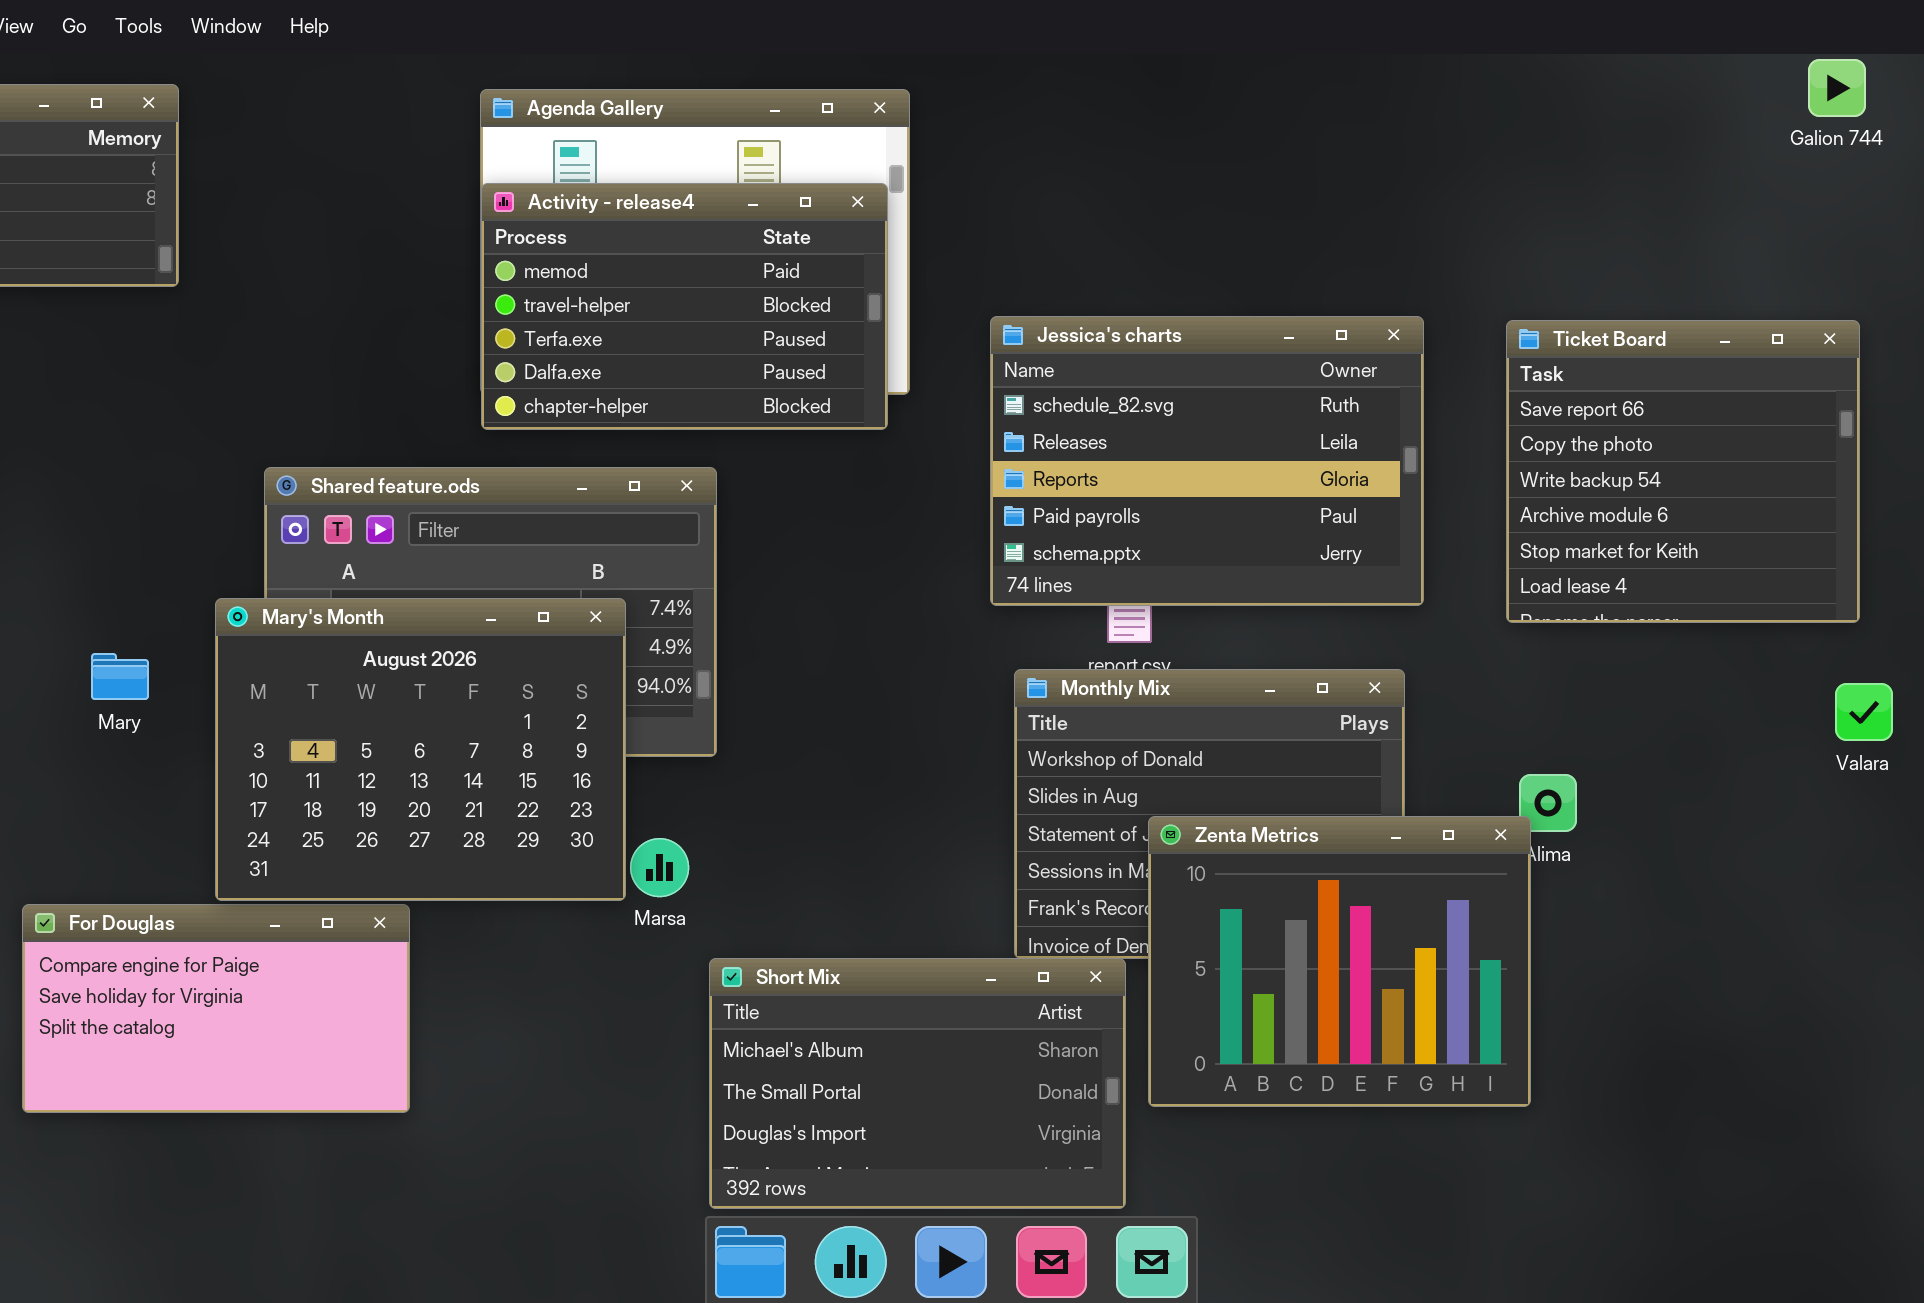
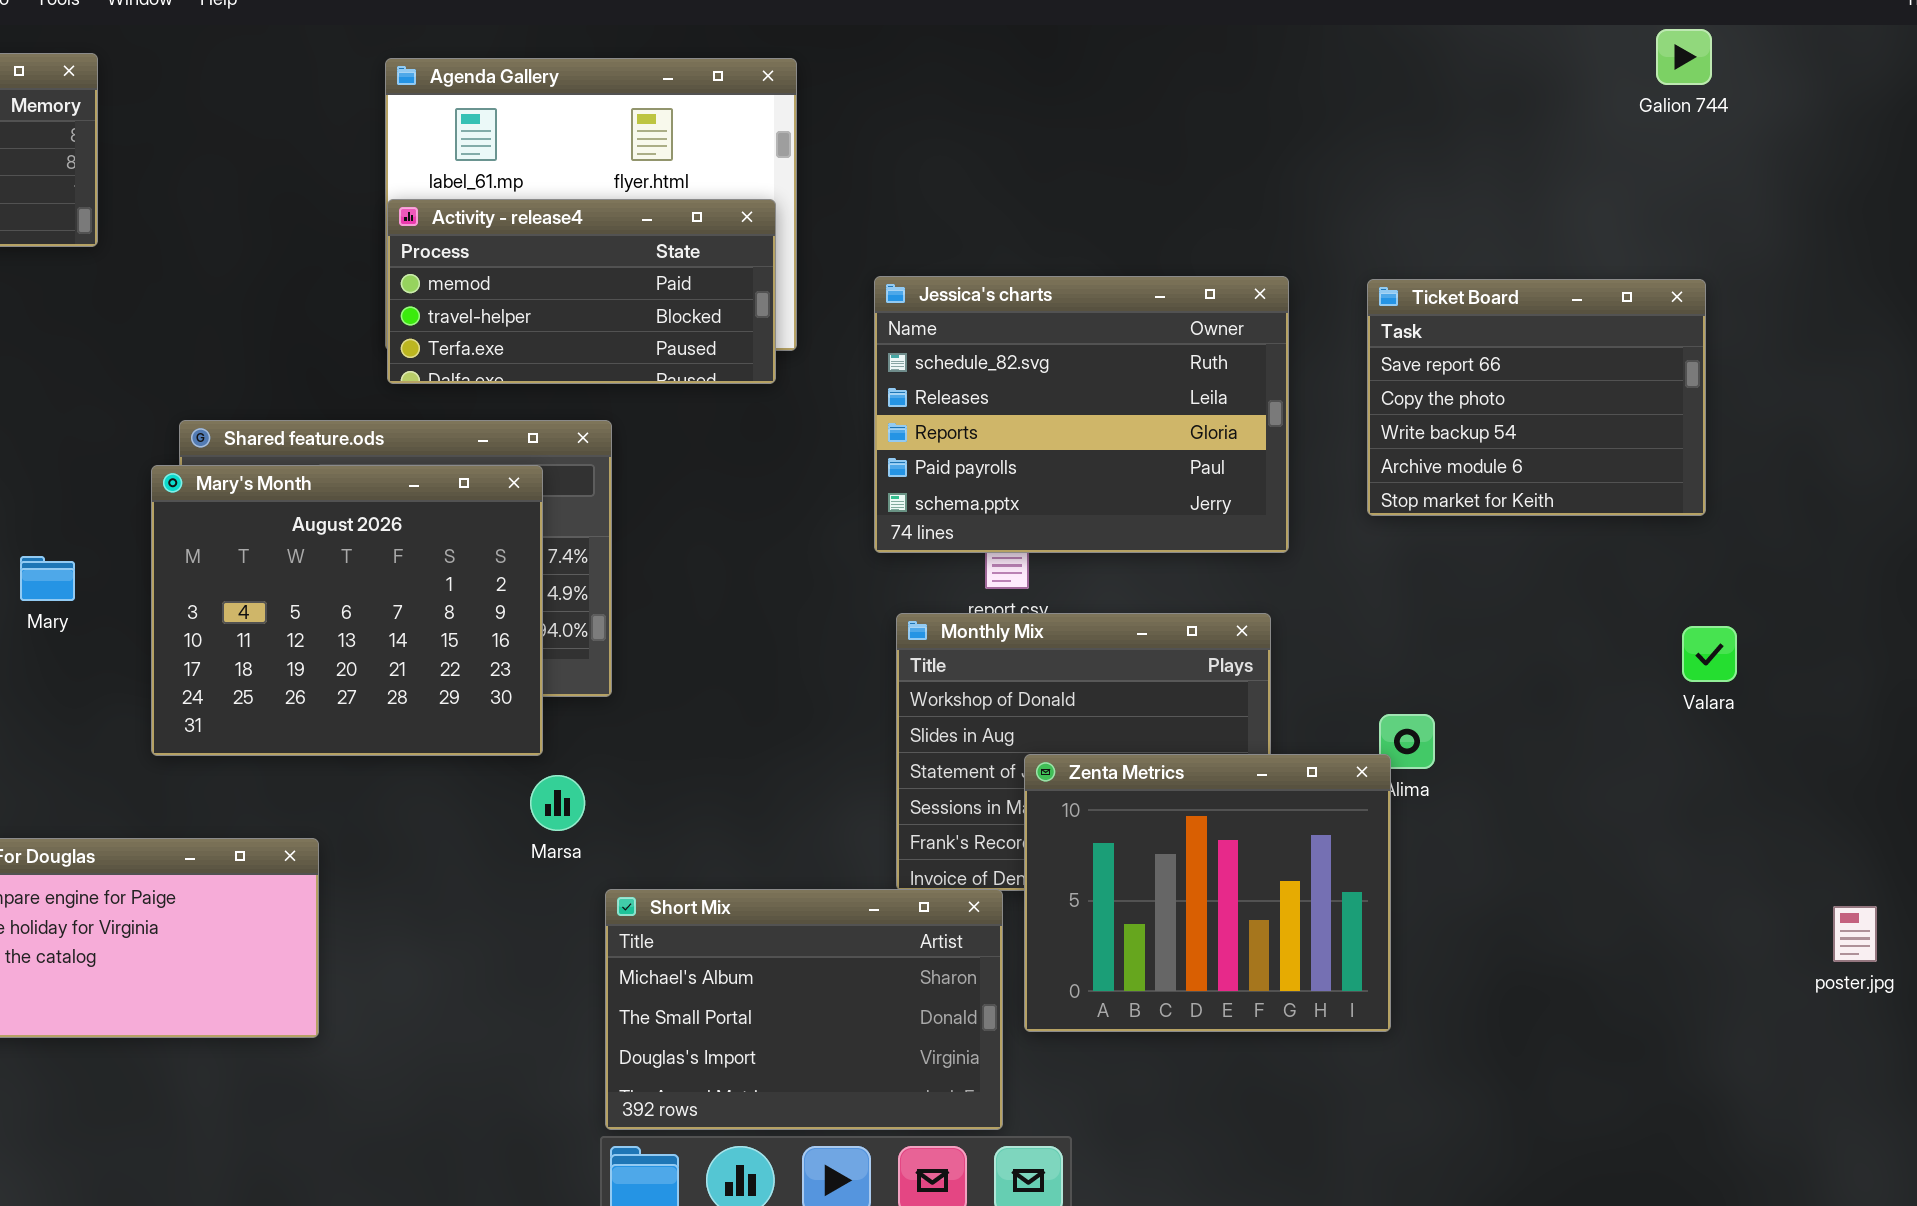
Activity - release4: [481,183,888,430] -> [387,199,776,384], resized
Ticket Board: [1506,320,1860,623] -> [1367,279,1706,516], resized
Mary's Month: [215,598,626,901] -> [151,465,543,756], moved
Mary: [91,653,149,700] -> [20,556,75,601], moved

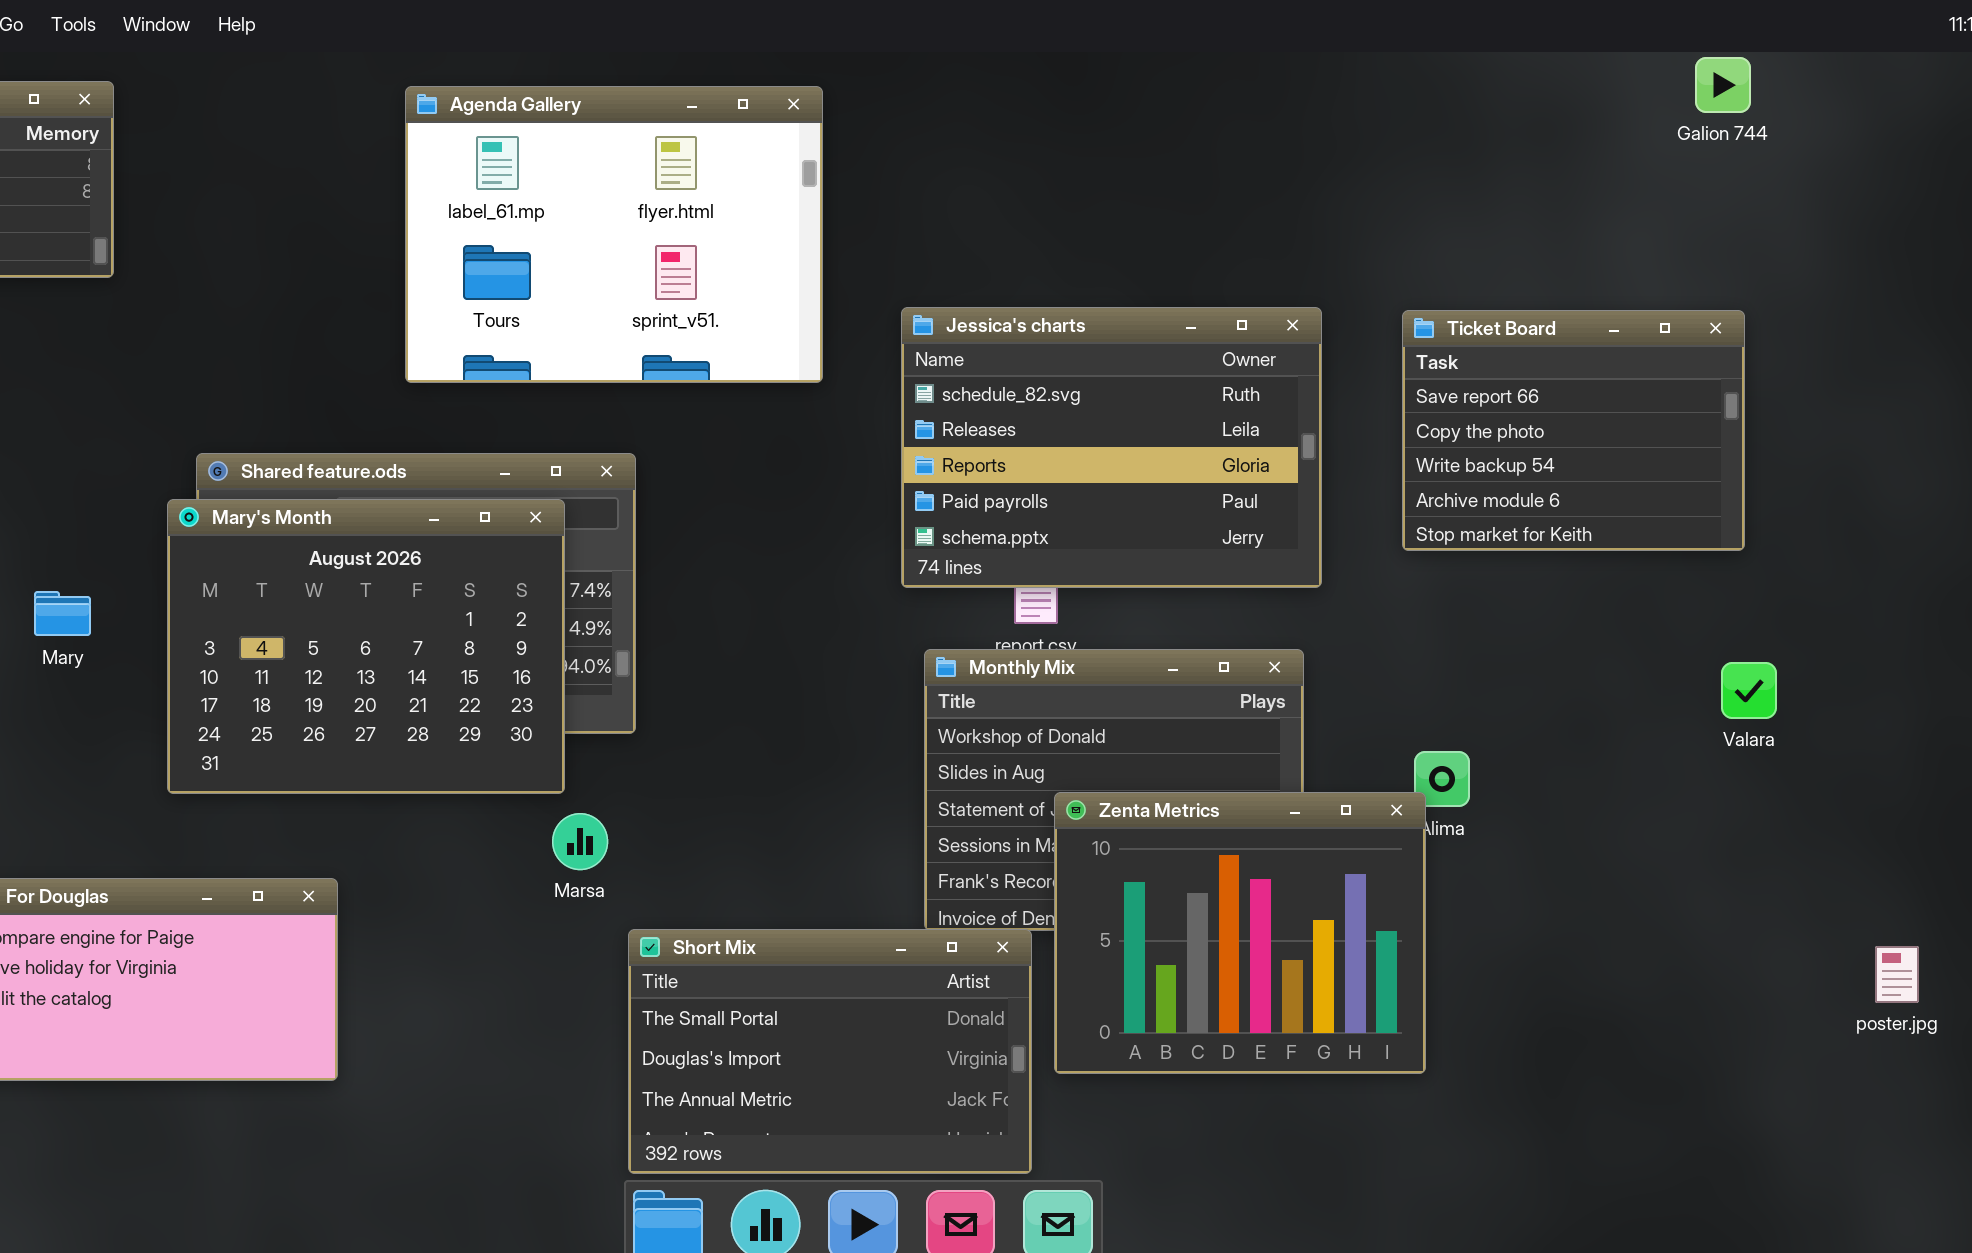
Activity - release4: [387,199,776,384] -> none, closed
Short Mix: [605,889,1003,1130] -> [628,929,1032,1174], scrolled down 1 row

